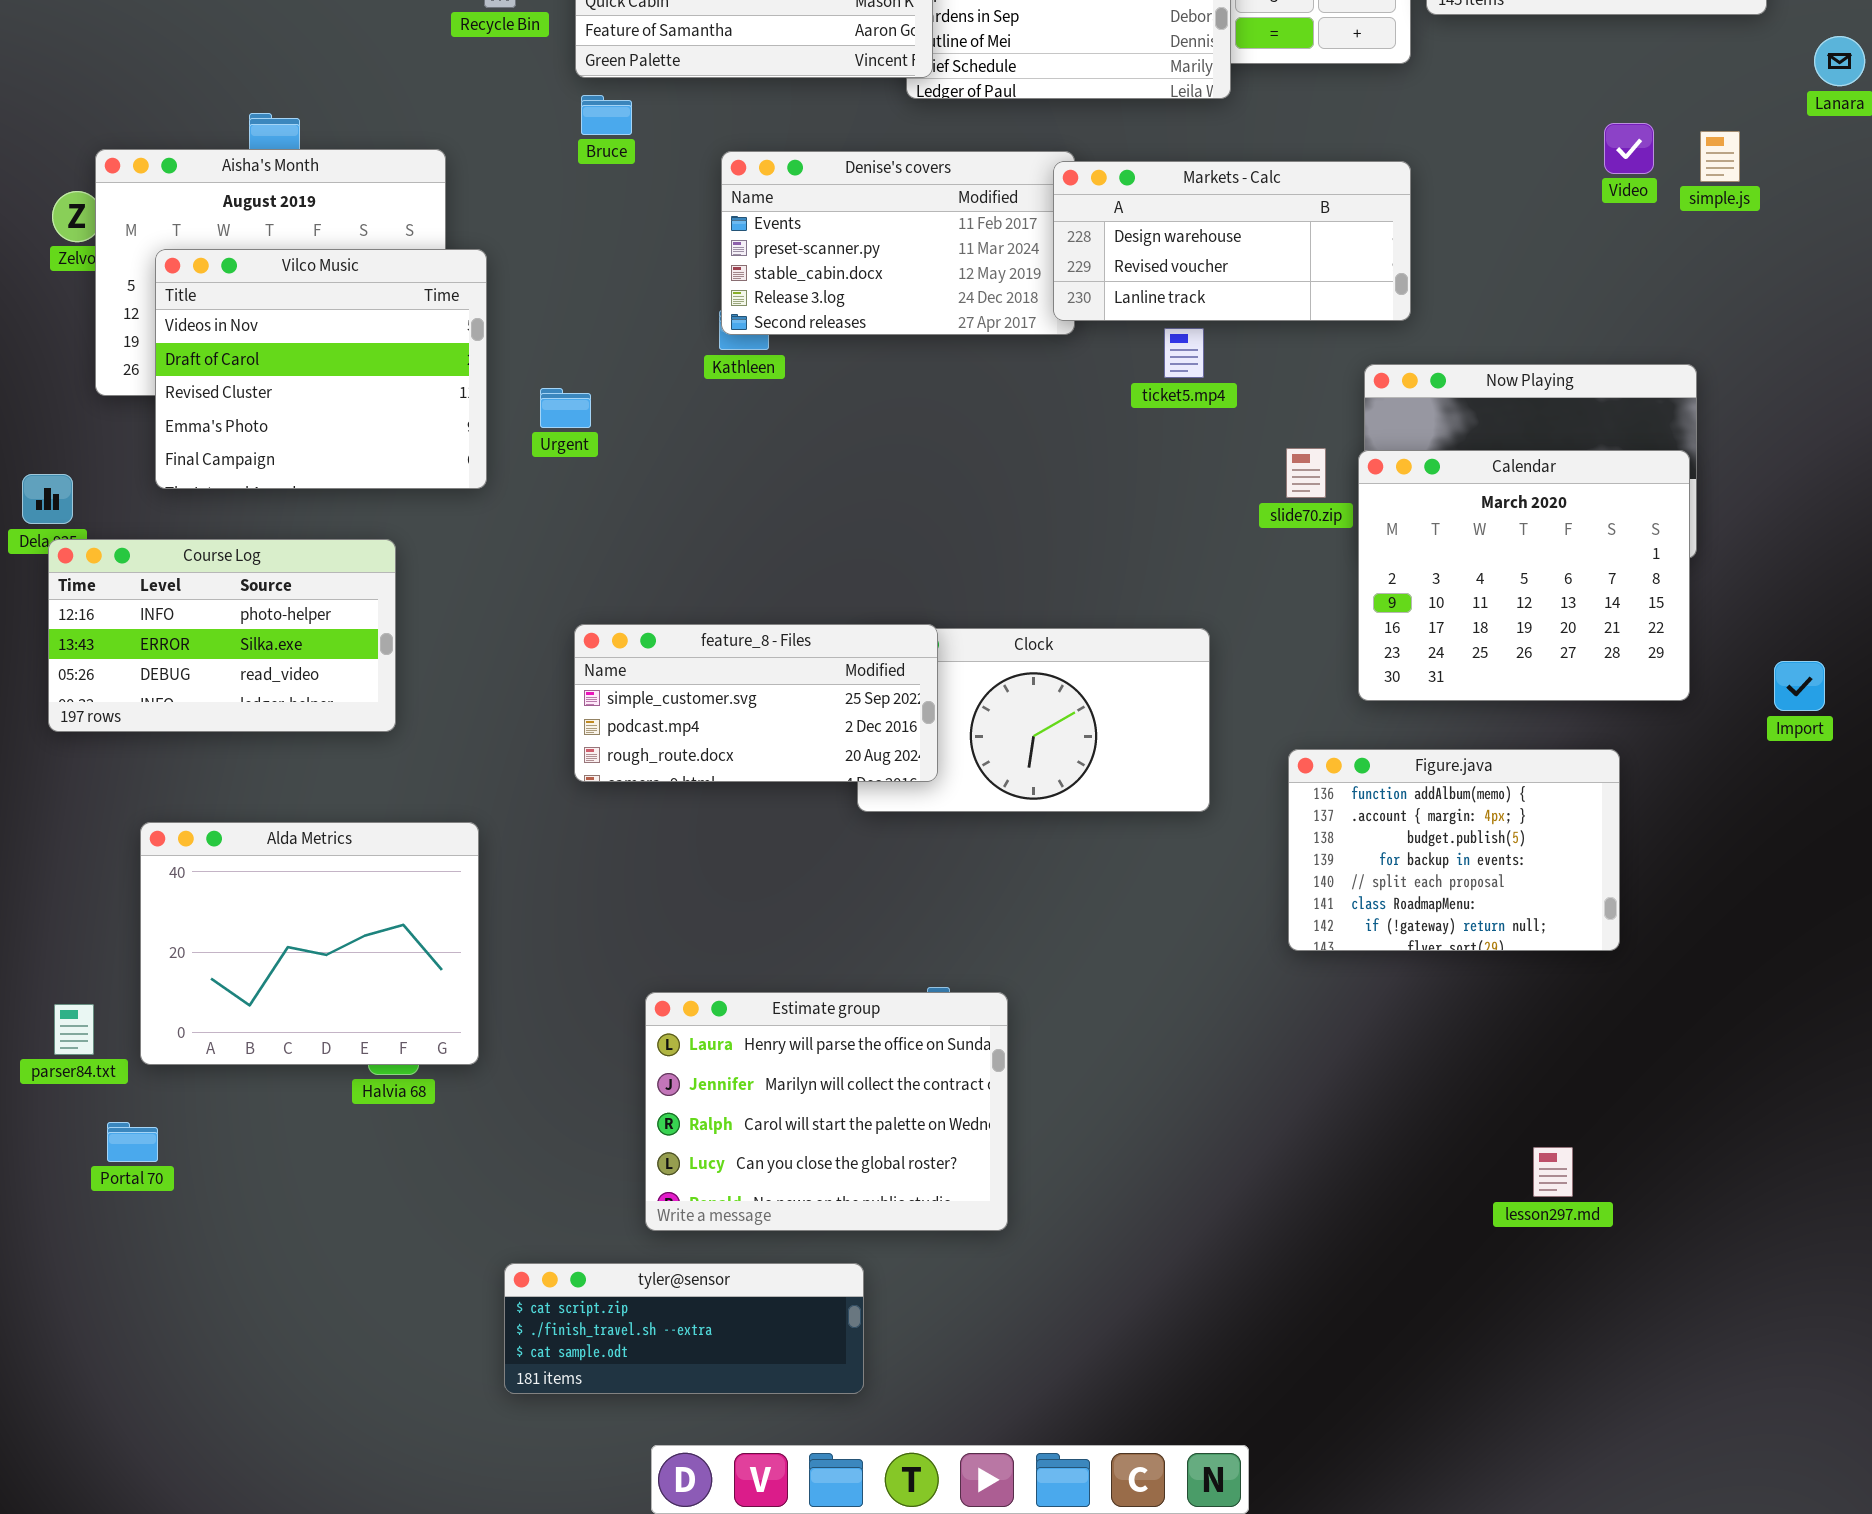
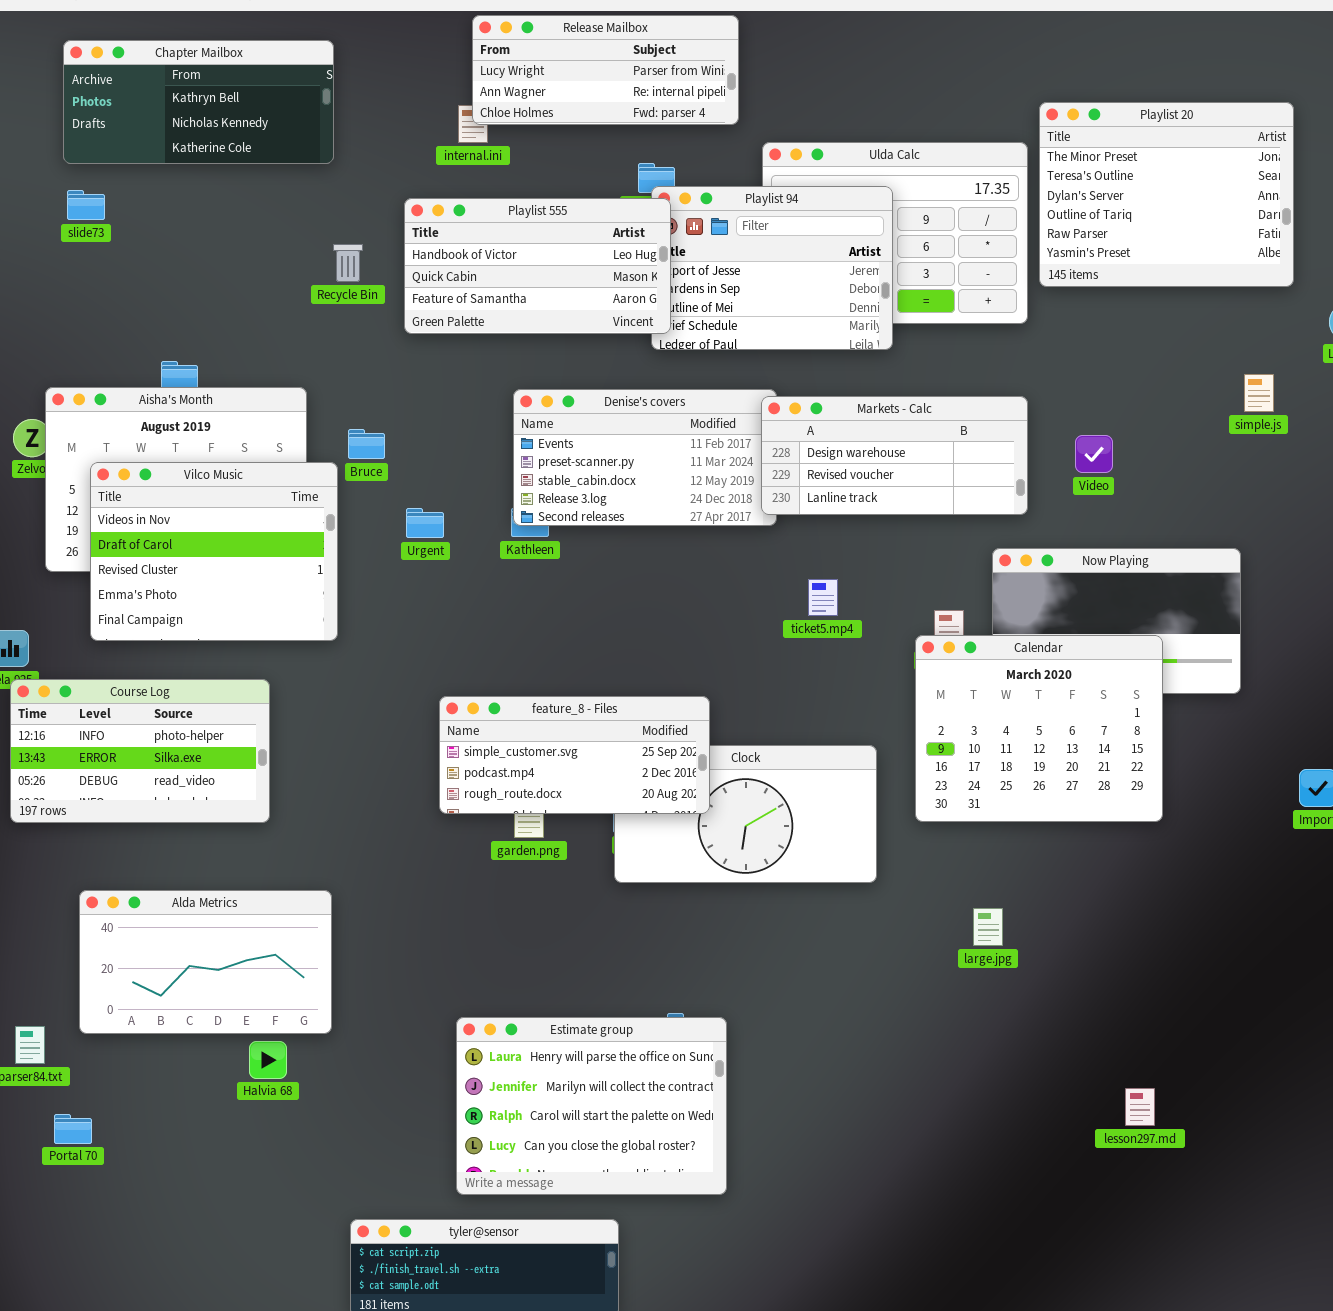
Bruce: [581,95,632,135] -> [348,429,385,459], moved
Video: [1604,123,1654,174] -> [1075,435,1113,473], moved
ticket5.mp4: [1164,328,1204,378] -> [808,579,838,616], moved
Urgent: [540,388,591,428] -> [406,508,444,538], moved
Calendar: [1358,450,1690,701] -> [915,635,1163,822], moved
feature_8 - Files: [574,624,938,782] -> [439,696,710,814], moved
Figure.java: [1288,749,1620,951] -> none, closed
Alda Metrics: [140,822,479,1065] -> [79,890,332,1034], resized
lesson297.md: [1533,1147,1573,1197] -> [1125,1088,1155,1126], moved

